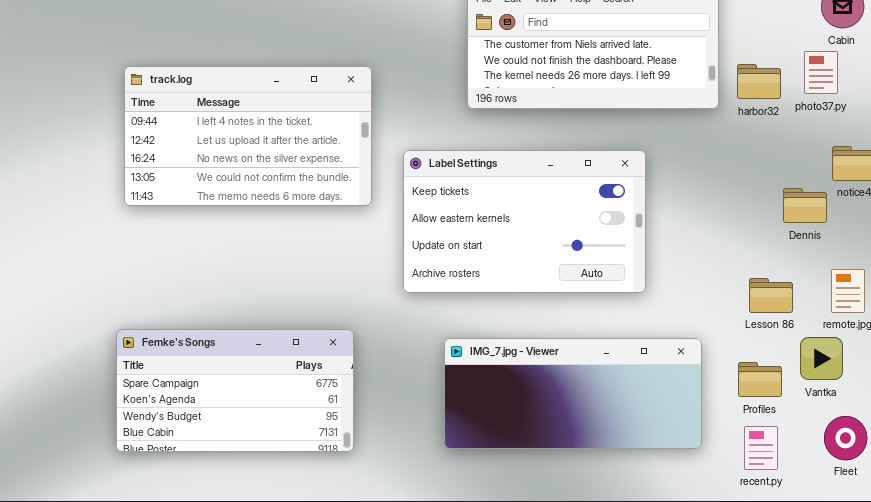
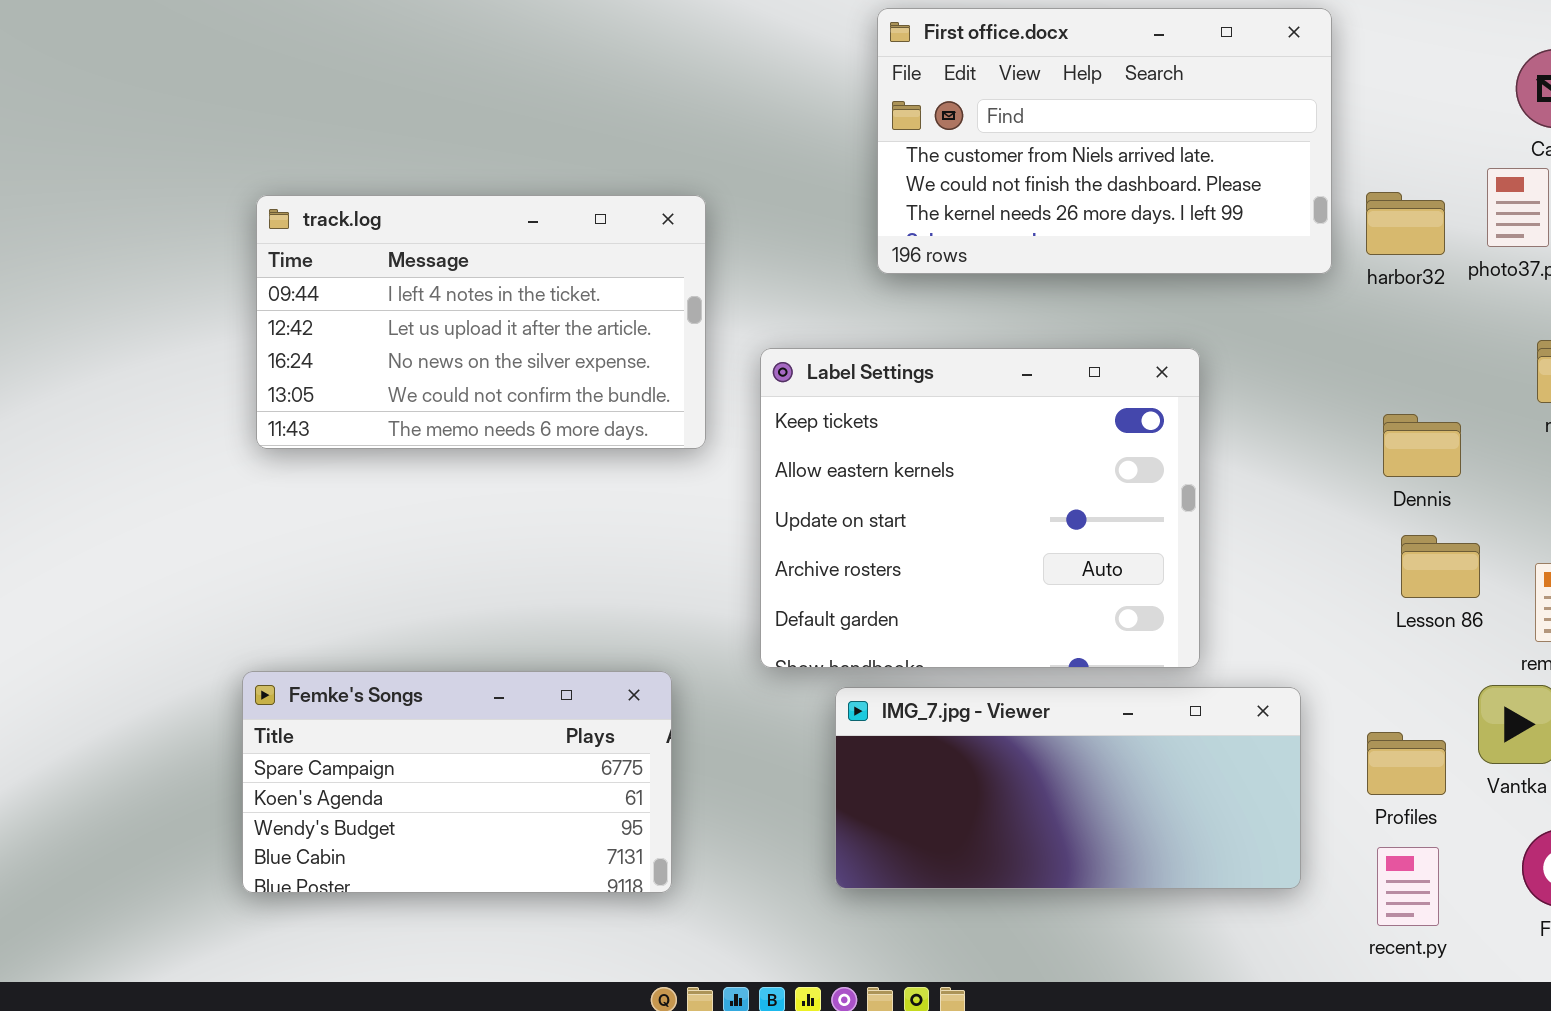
Label Settings: [403,150,646,293] -> [760,348,1200,668], resized
Dennis: [783,188,827,223] -> [1383,414,1461,477], moved
Lesson 86: [749,278,793,313] -> [1401,535,1480,598], moved

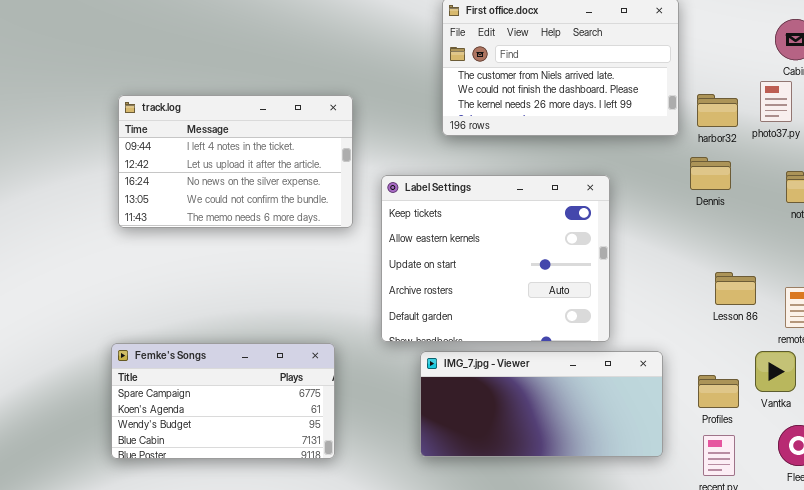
Dennis: [1383,414,1461,477] -> [690,157,731,190], moved

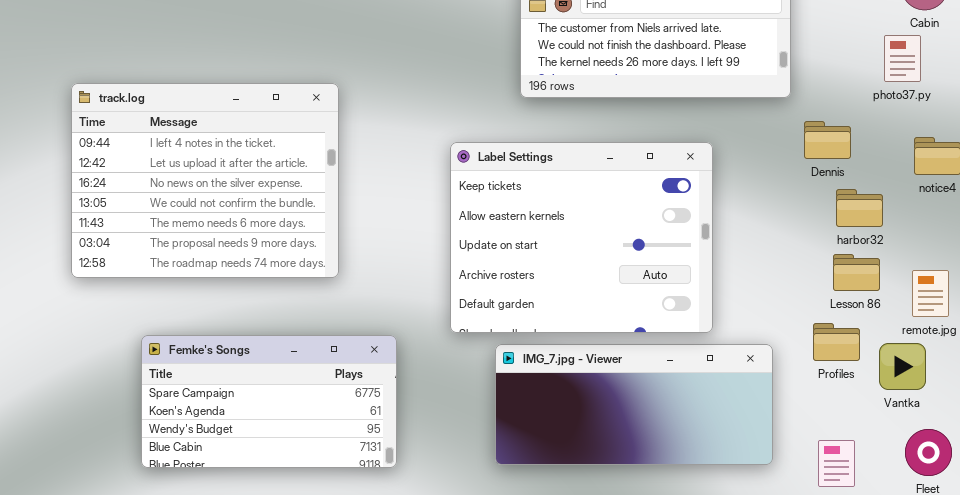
harbor32: [697,94,738,127] -> [836,189,883,227], moved
track.log: [118,95,353,228] -> [71,83,339,278], moved, resized
Profiles: [698,375,739,408] -> [813,323,860,361], moved

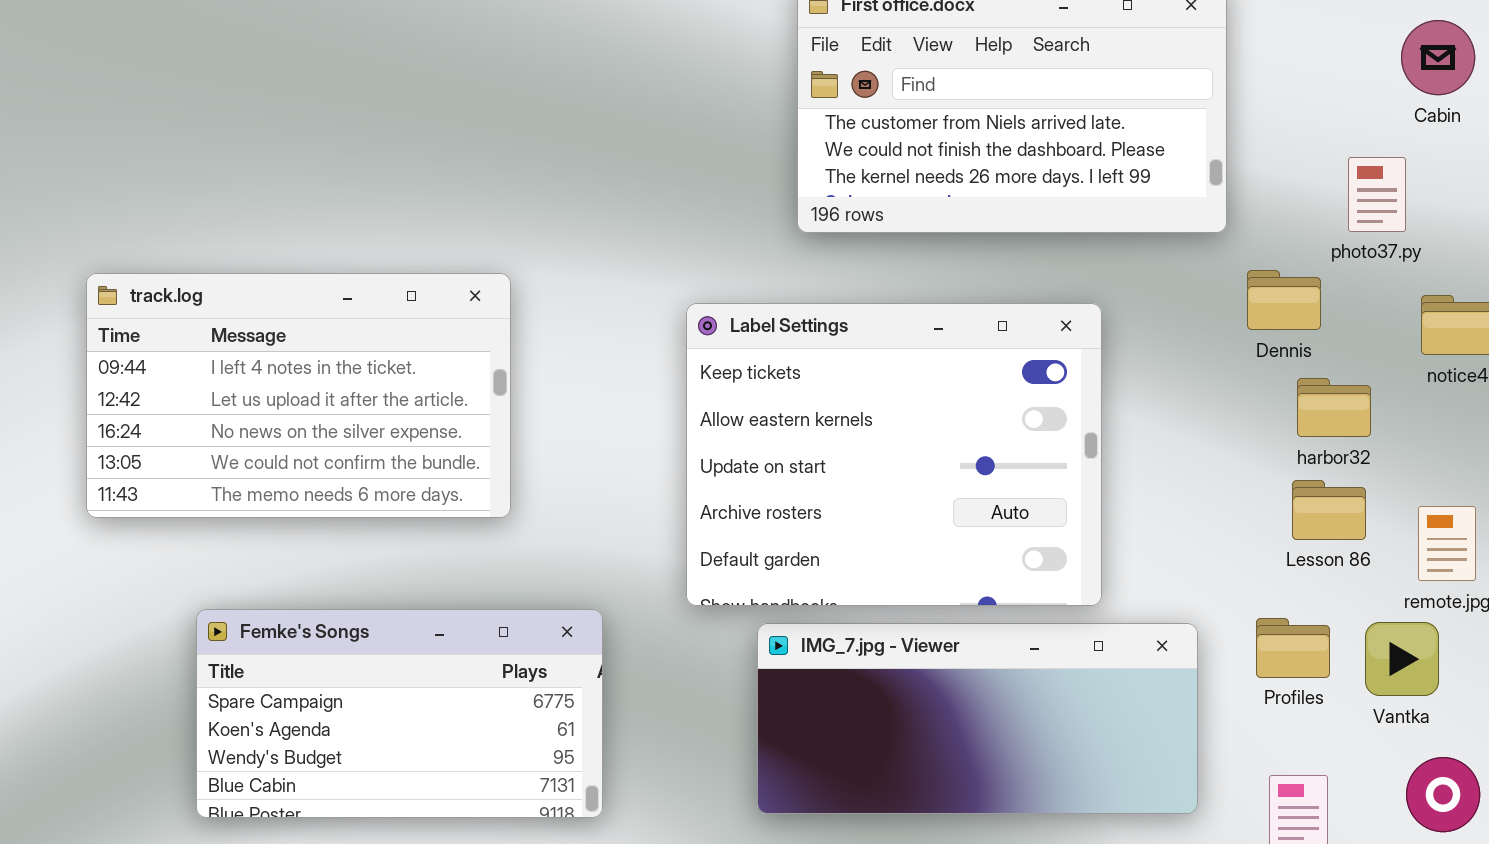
photo37.py: [884,35,921,82] -> [1348,157,1406,232], moved
track.log: [71,83,339,278] -> [86,273,511,518], resized
Profiles: [813,323,860,361] -> [1256,618,1330,678], moved

